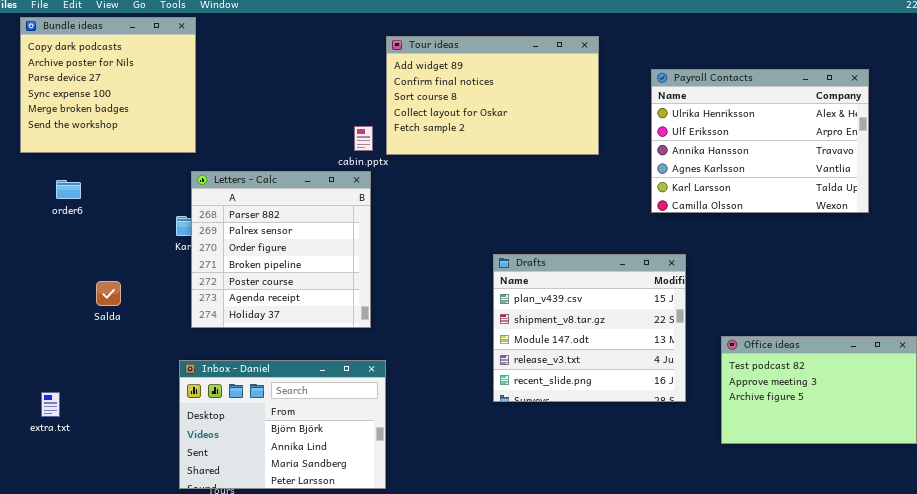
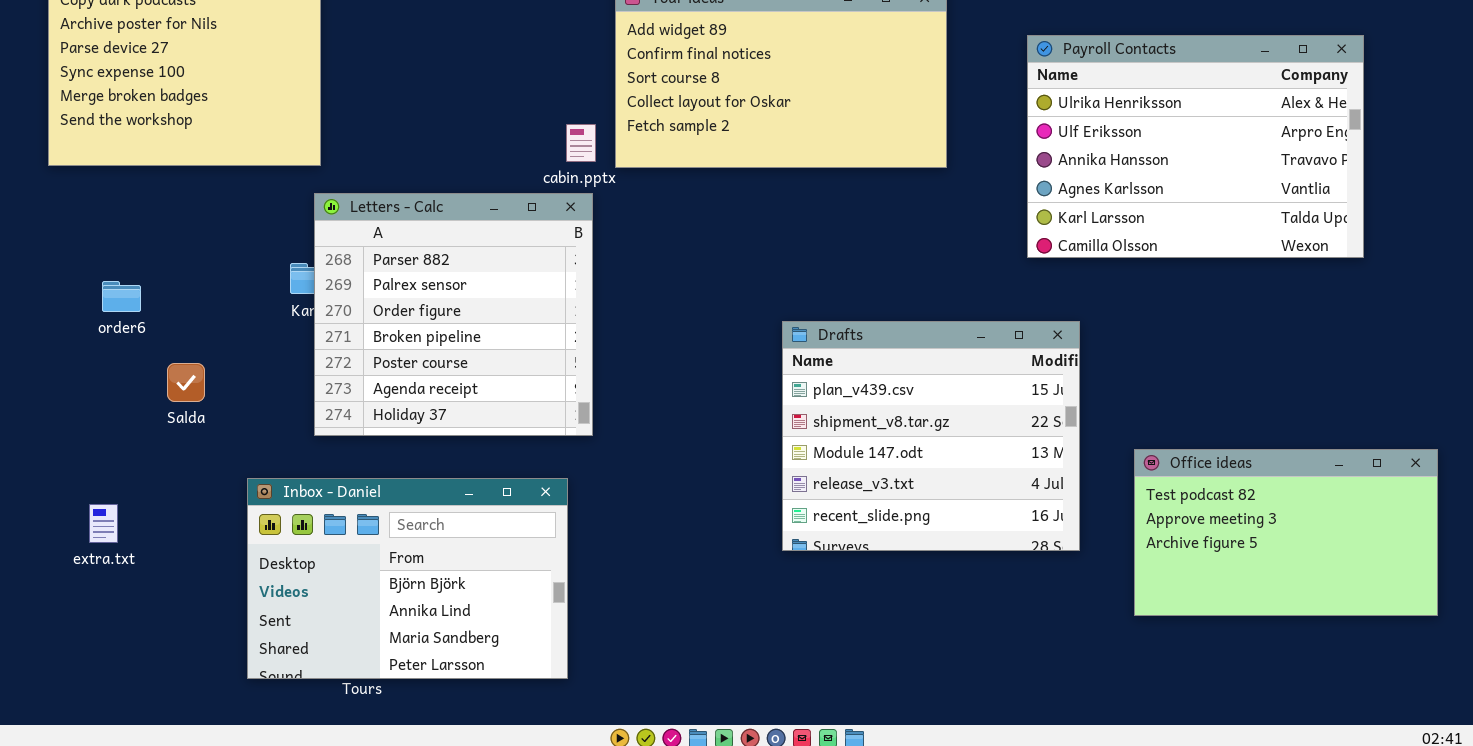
order6: [56,180,81,199] -> [102,281,141,312], moved
Inbox - Daniel: [179,360,386,489] -> [247,478,568,679], moved
extra.txt: [41,392,60,417] -> [89,504,118,543], moved

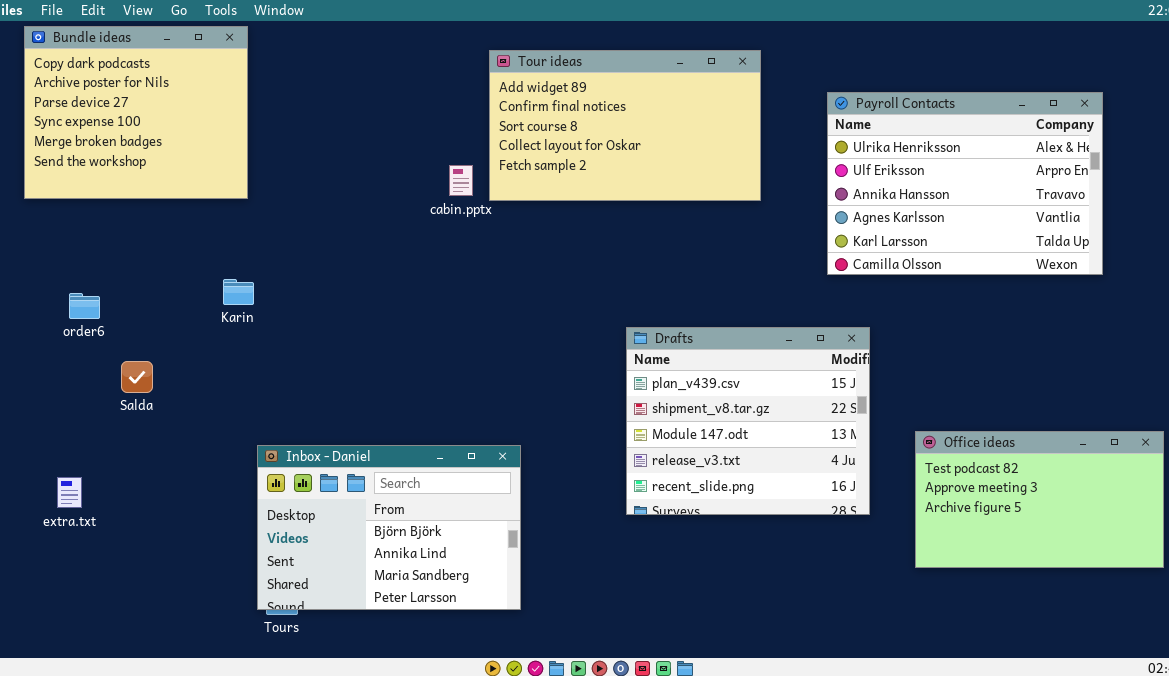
Letters - Calc: [314,193,593,436] -> none, closed
Inbox - Daniel: [247,478,568,679] -> [257,445,521,610], moved

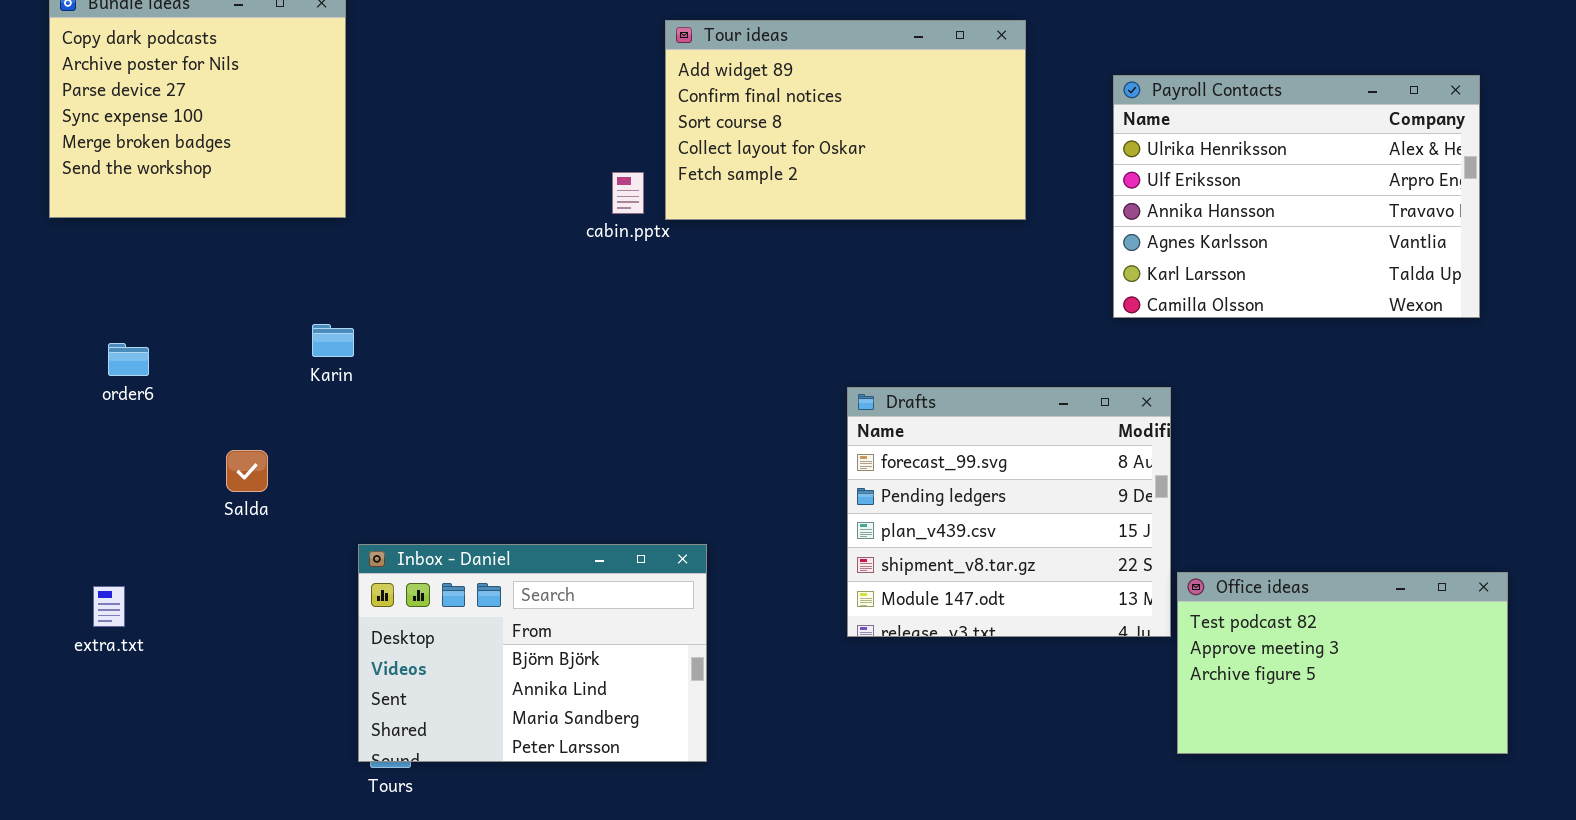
Drafts: [626,327,870,515] -> [847,387,1171,637], scrolled up 2 rows
Salda: [121,361,153,393] -> [226,450,268,492], moved
Office ideas: [915,431,1164,568] -> [1177,572,1508,754], moved

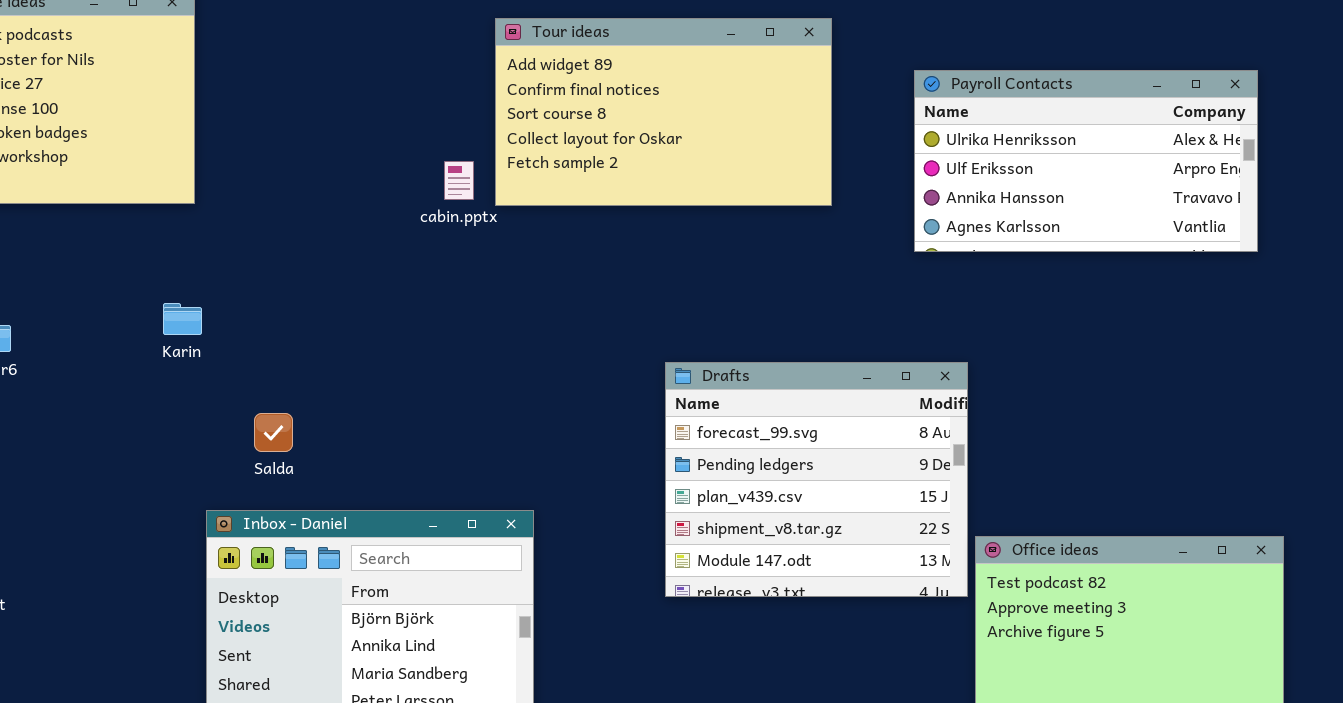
Payroll Contacts: [1113,75,1480,318] -> [914,70,1258,252], resized
Salda: [226,450,268,492] -> [254,413,293,452], moved

